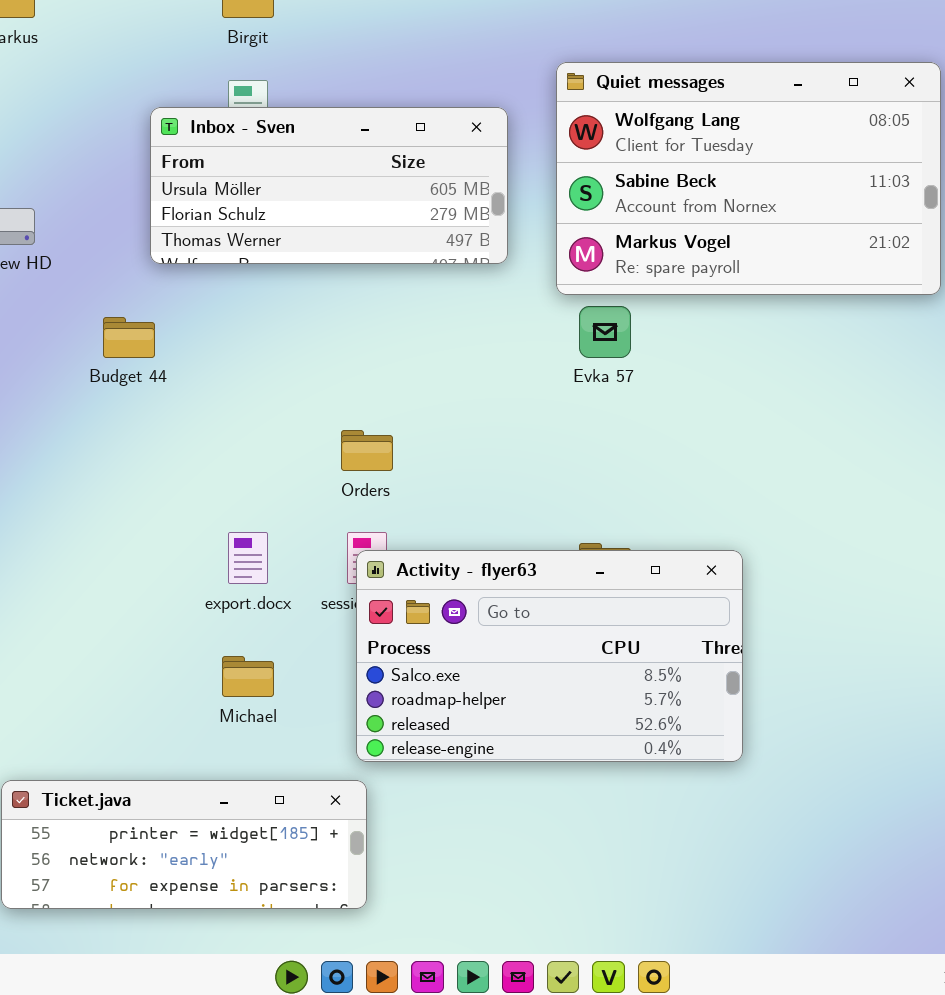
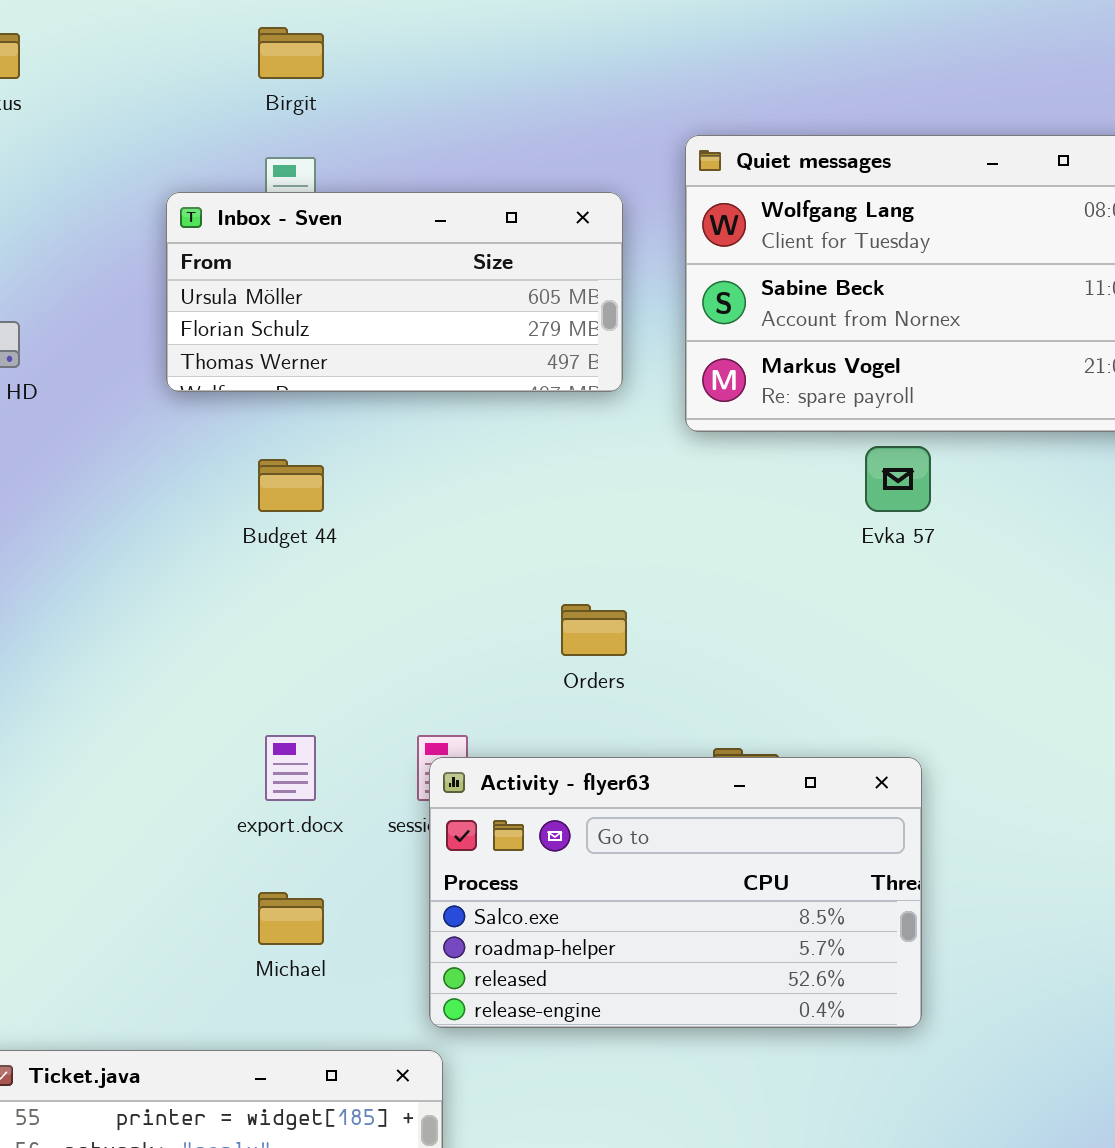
Evka 57: [579,306,631,358] -> [865,446,931,512], moved
Budget 44: [103,317,155,358] -> [258,459,324,512], moved
Orders: [341,430,393,471] -> [561,604,627,656], moved

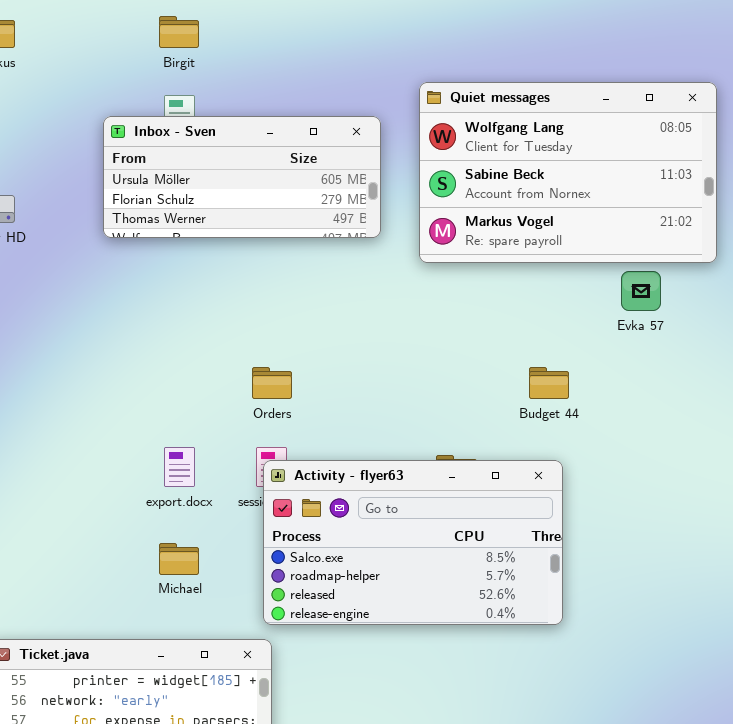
Evka 57: [865,446,931,512] -> [621,271,661,311], moved
Budget 44: [258,459,324,512] -> [529,367,569,399], moved
Orders: [561,604,627,656] -> [252,367,292,399], moved

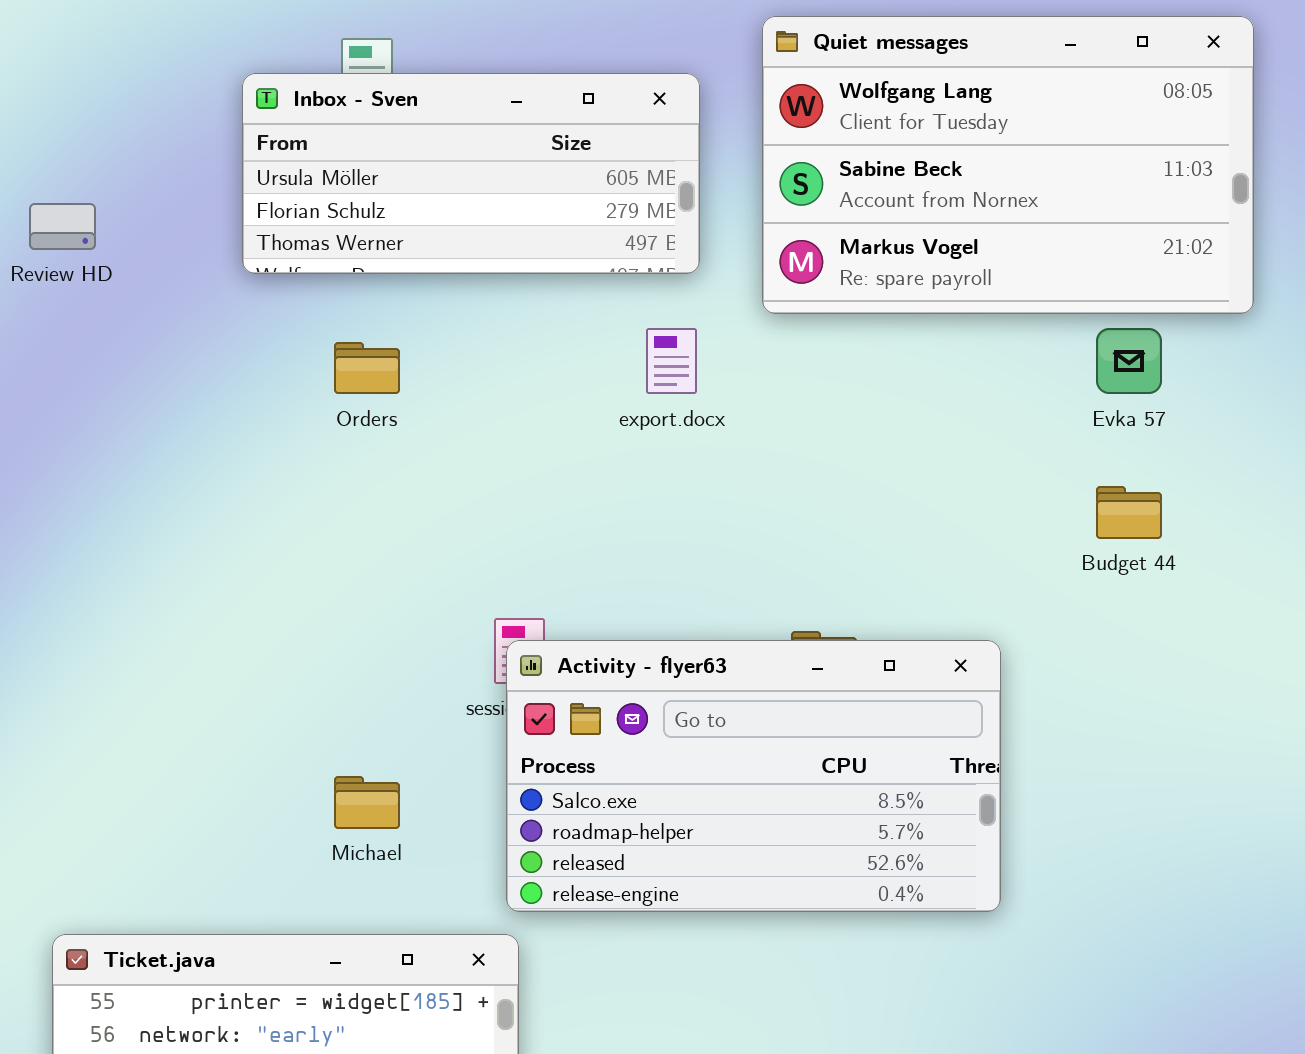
Orders: [252,367,292,399] -> [334,342,400,394], moved
Budget 44: [529,367,569,399] -> [1096,486,1162,539], moved
export.docx: [164,447,195,487] -> [646,328,697,394], moved

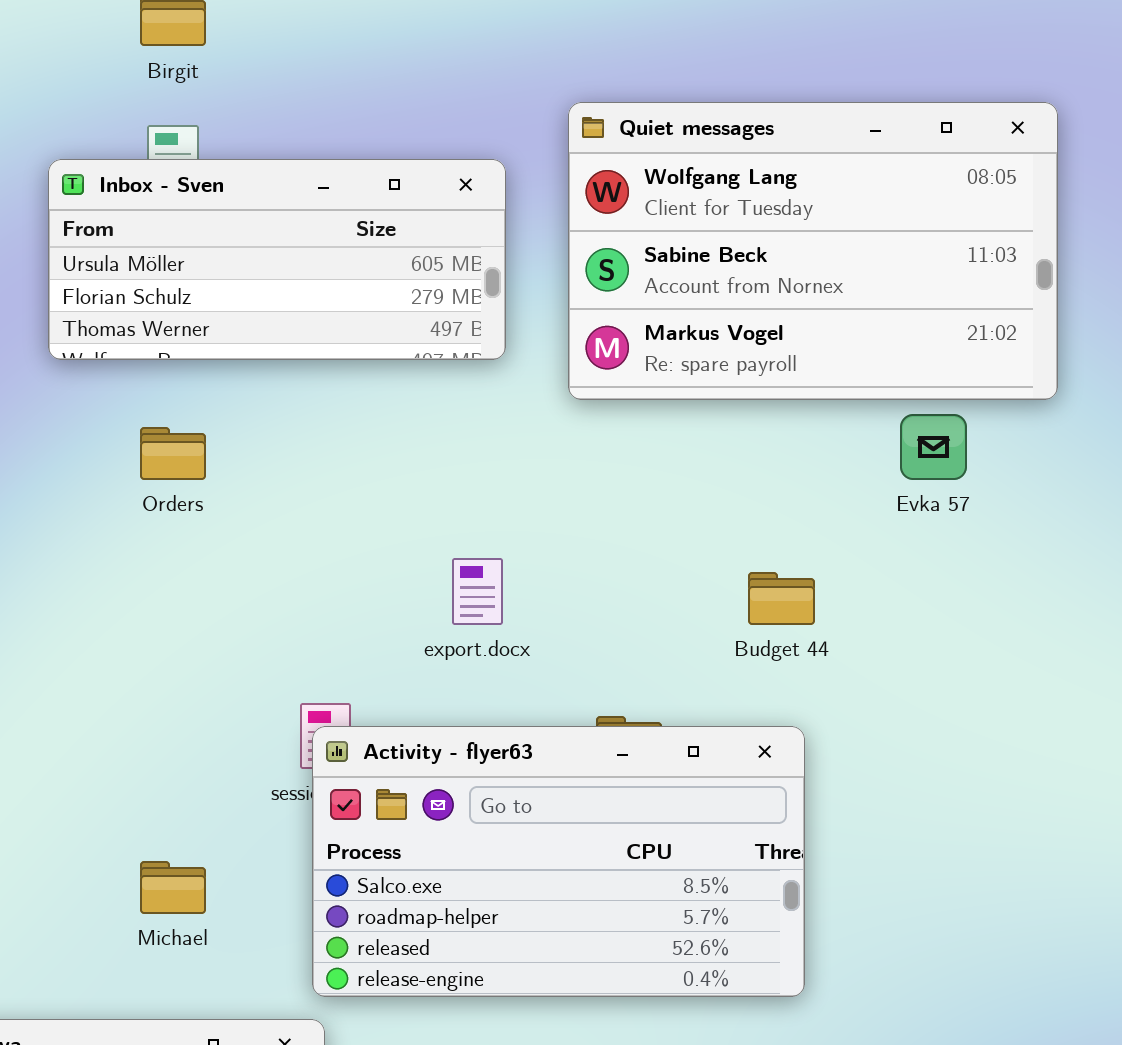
export.docx: [646,328,697,394] -> [452,558,503,625], moved
Budget 44: [1096,486,1162,539] -> [748,572,815,625], moved

